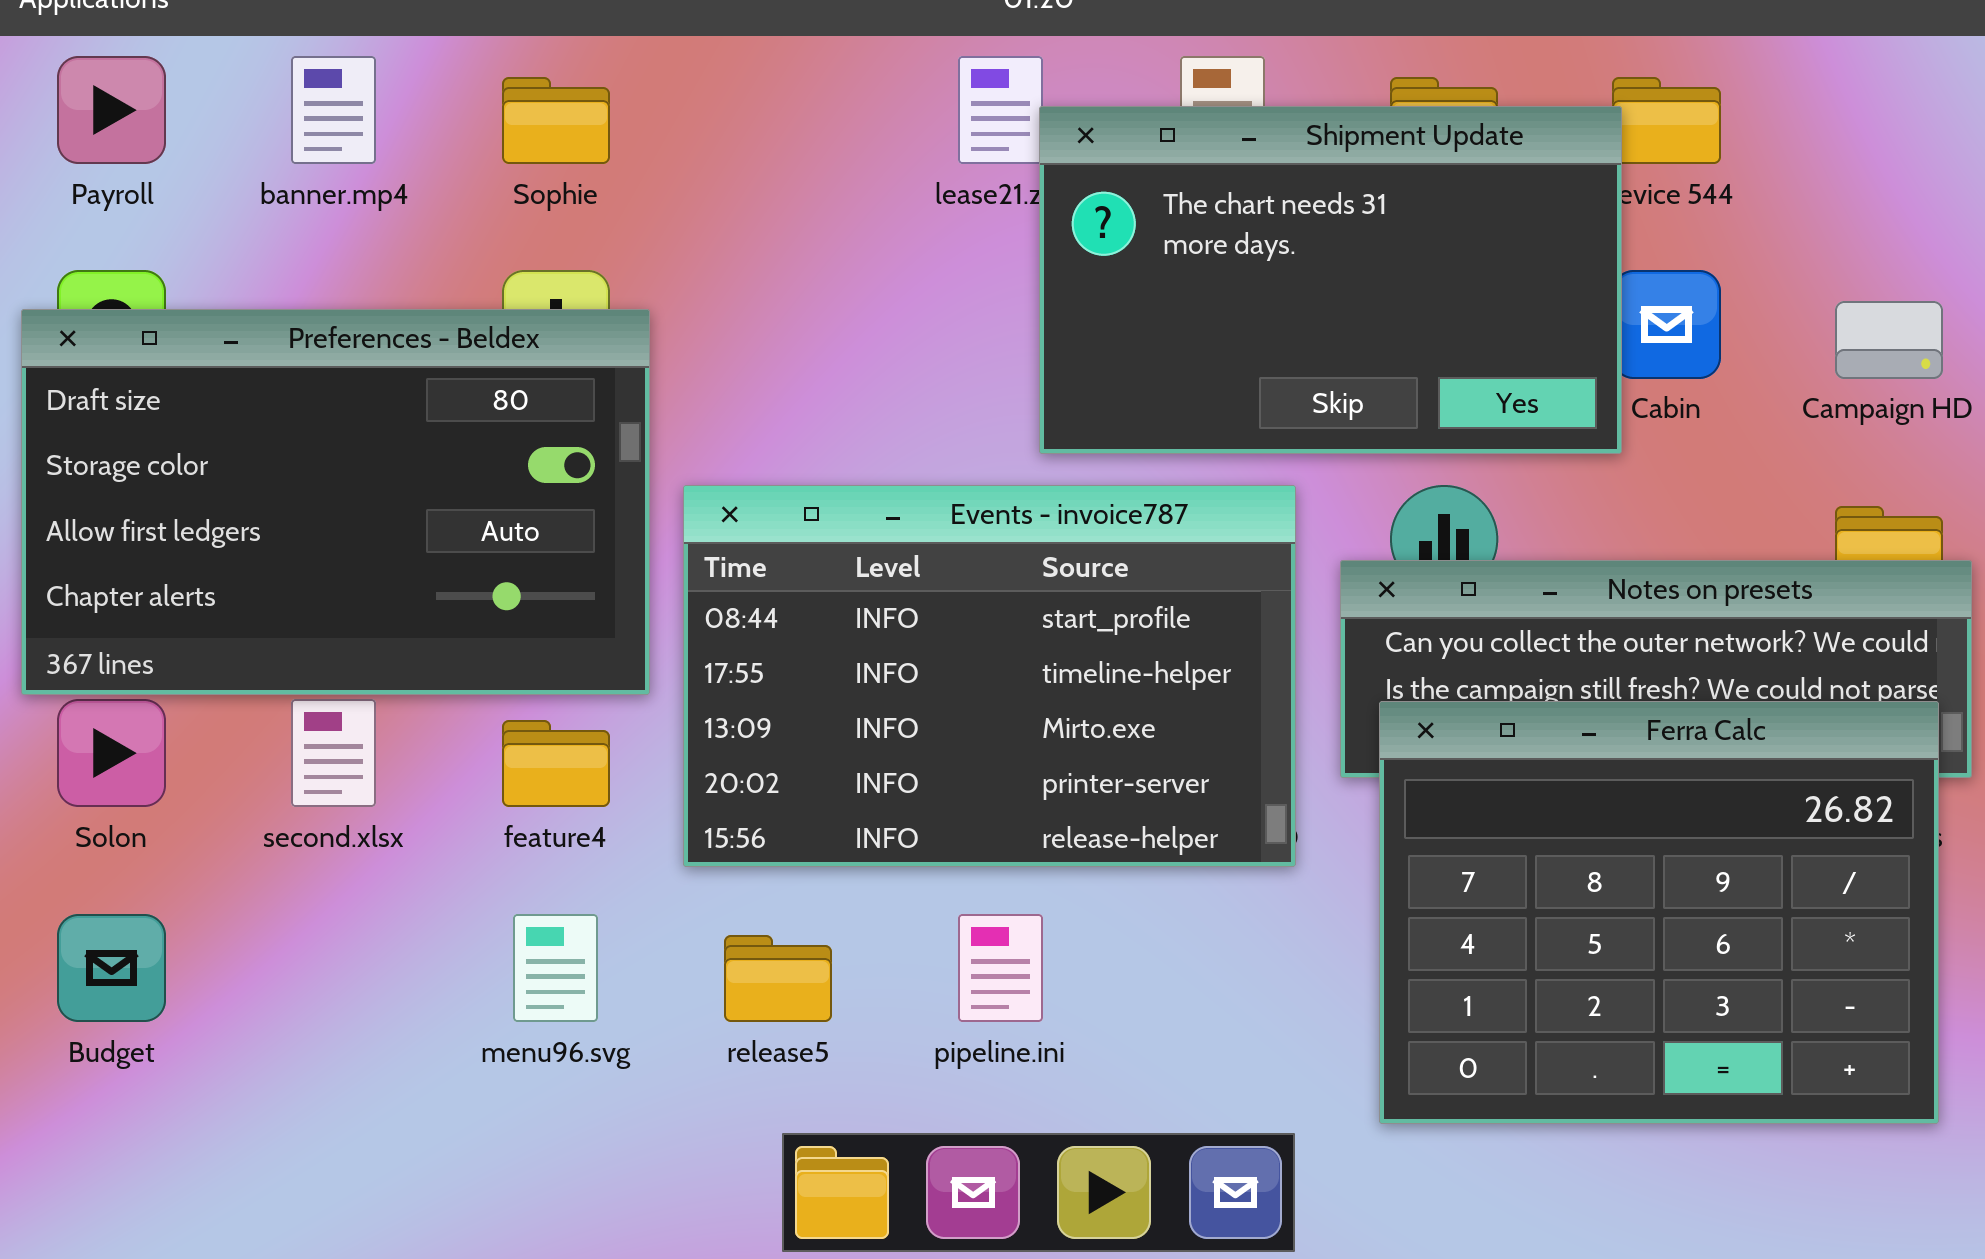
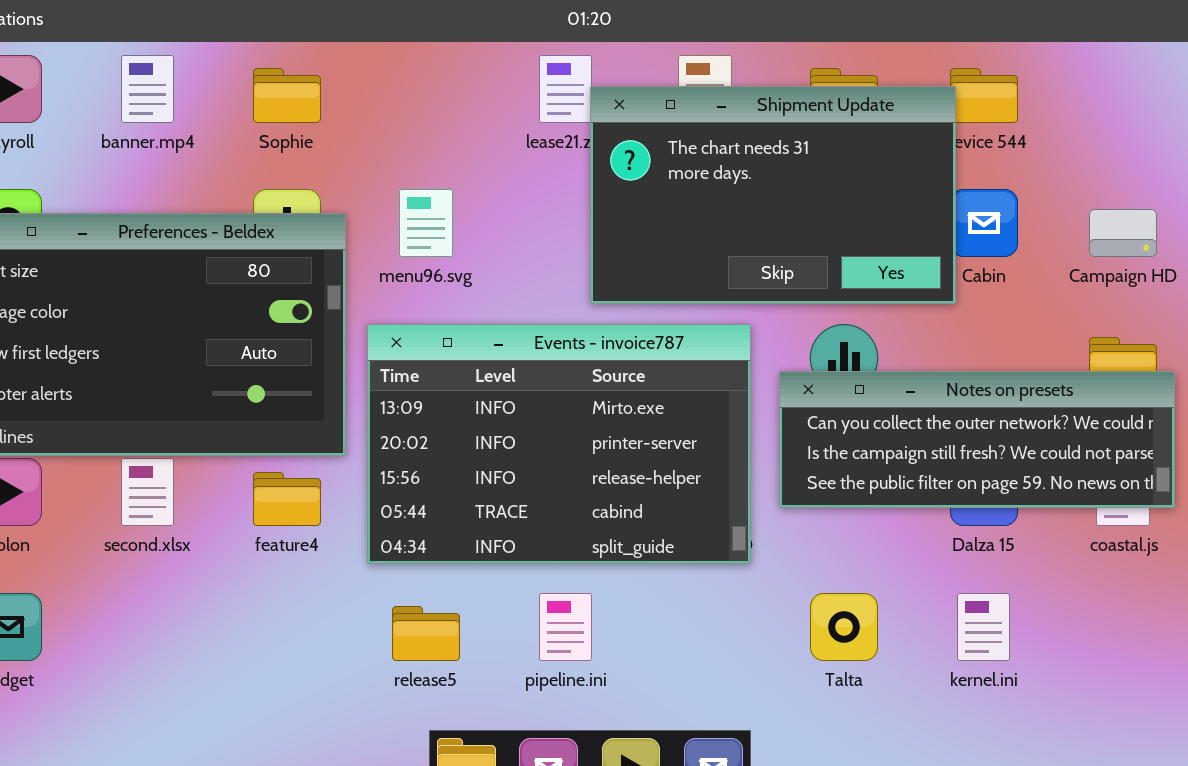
Events - invoice787: [683,485,1296,867] -> [367,324,751,564], scrolled down 2 rows
Ferra Calc: [1379,701,1939,1124] -> none, closed
menu96.svg: [513,914,598,1022] -> [399,189,453,257], moved

